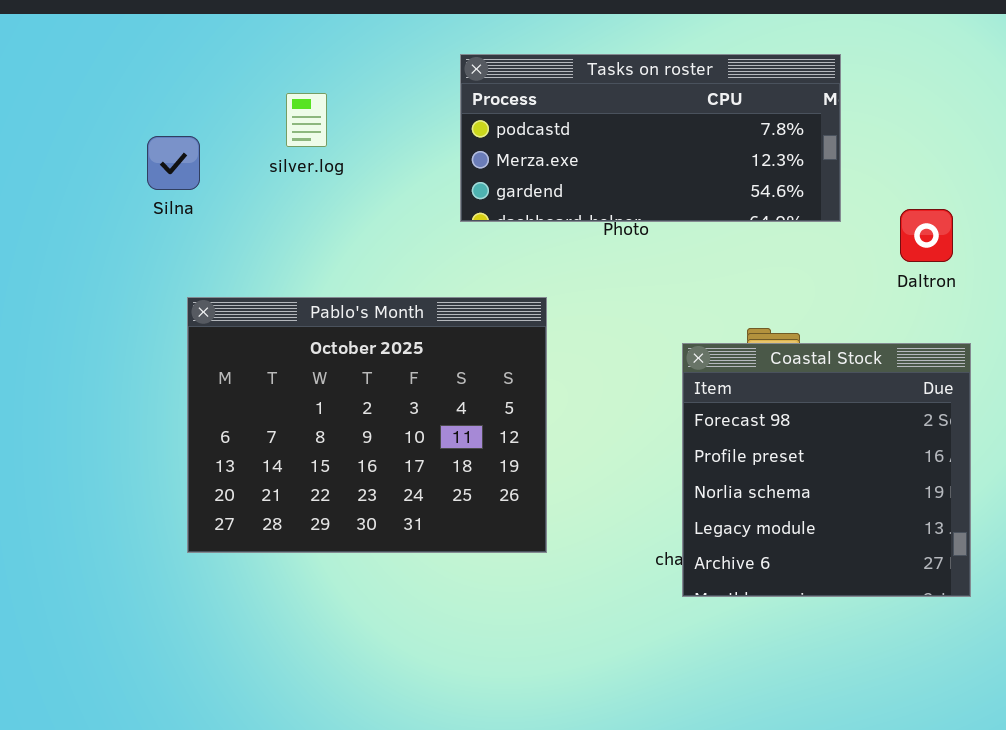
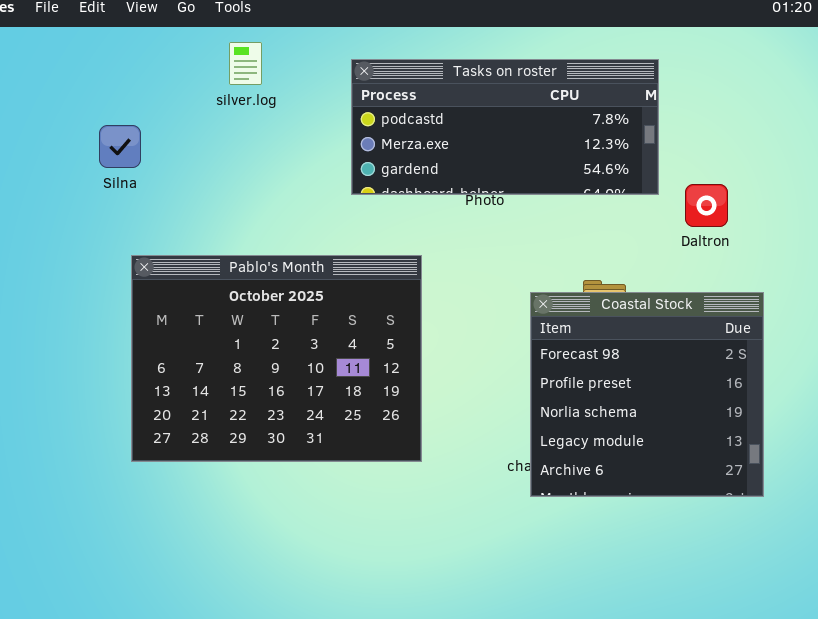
silver.log: [286,93,327,147] -> [229,42,262,85], moved
Daltron: [900,209,953,262] -> [685,184,728,227], moved

